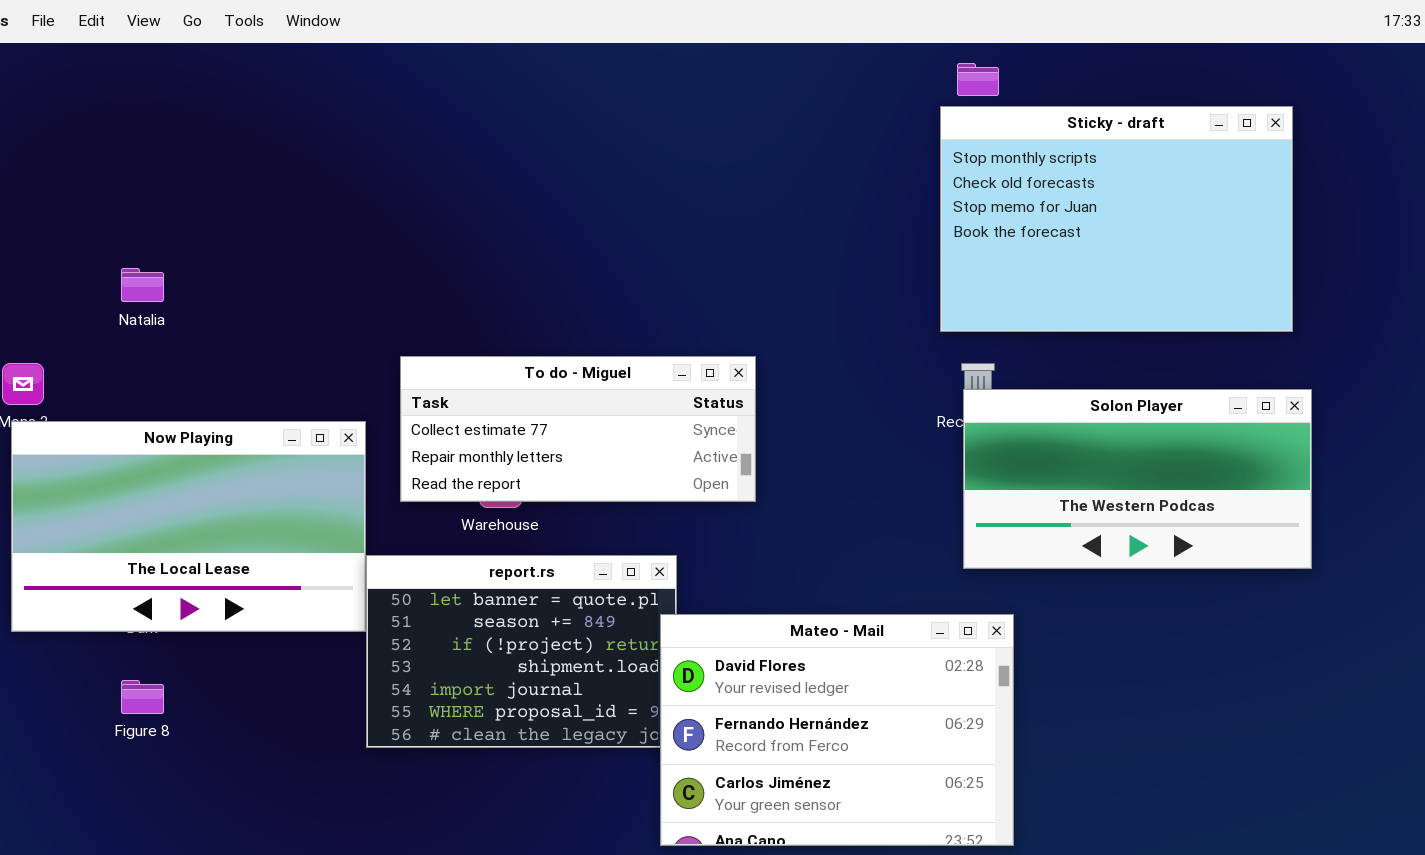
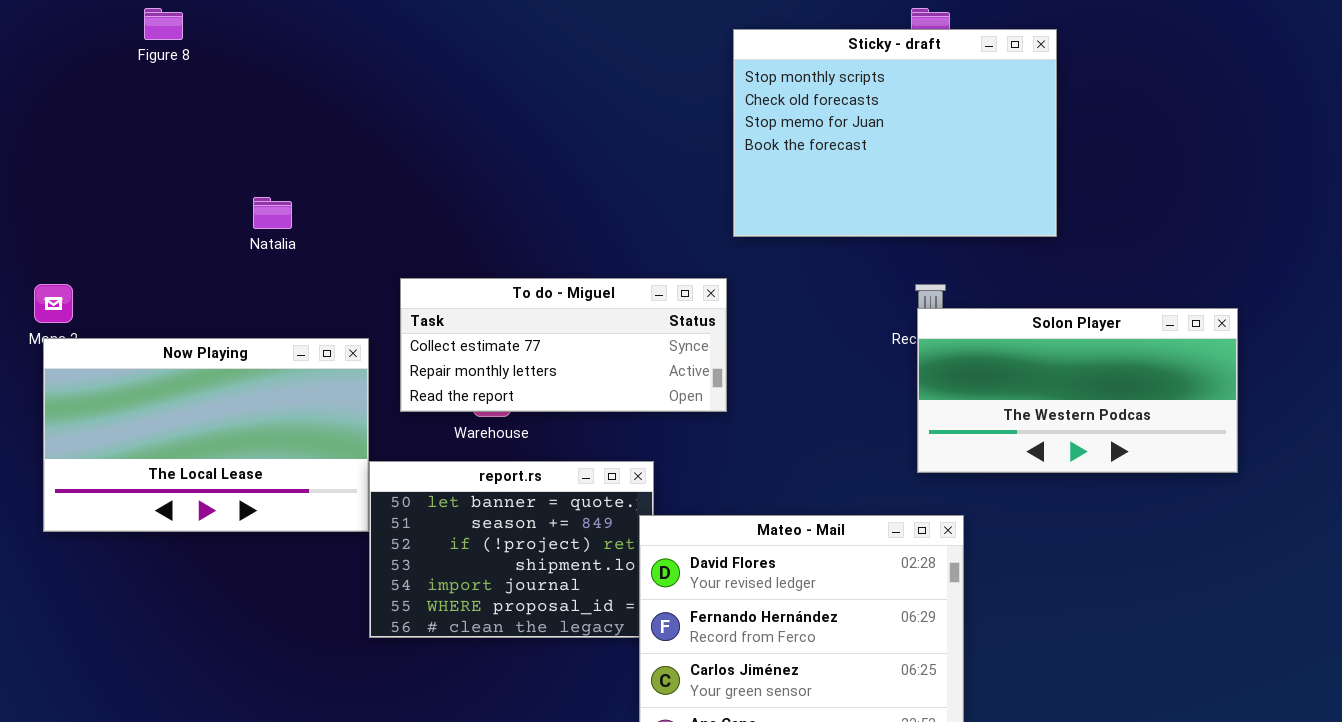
Sticky - draft: [940,106,1293,332] -> [733,29,1057,237], moved
Natalia: [121,268,164,302] -> [253,197,292,229], moved
Figure 8: [121,680,164,714] -> [144,8,183,40], moved

